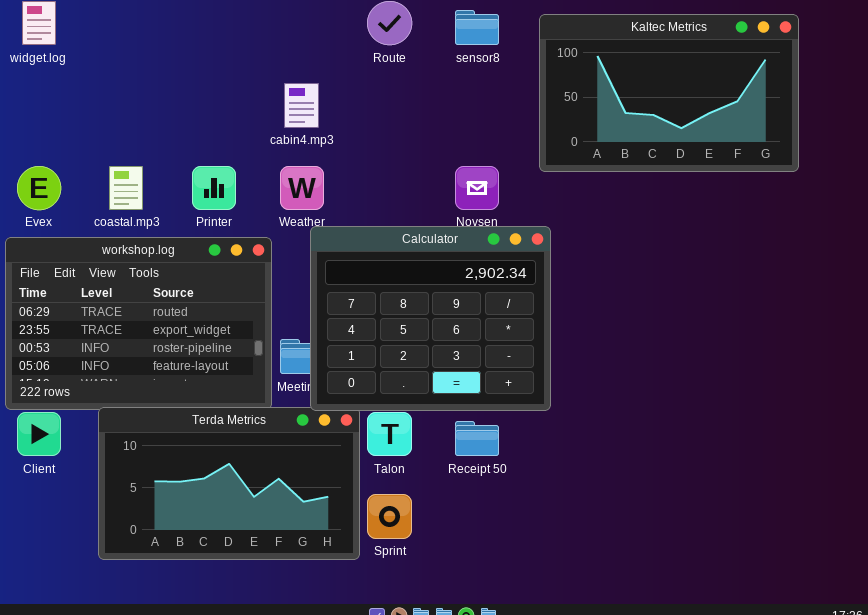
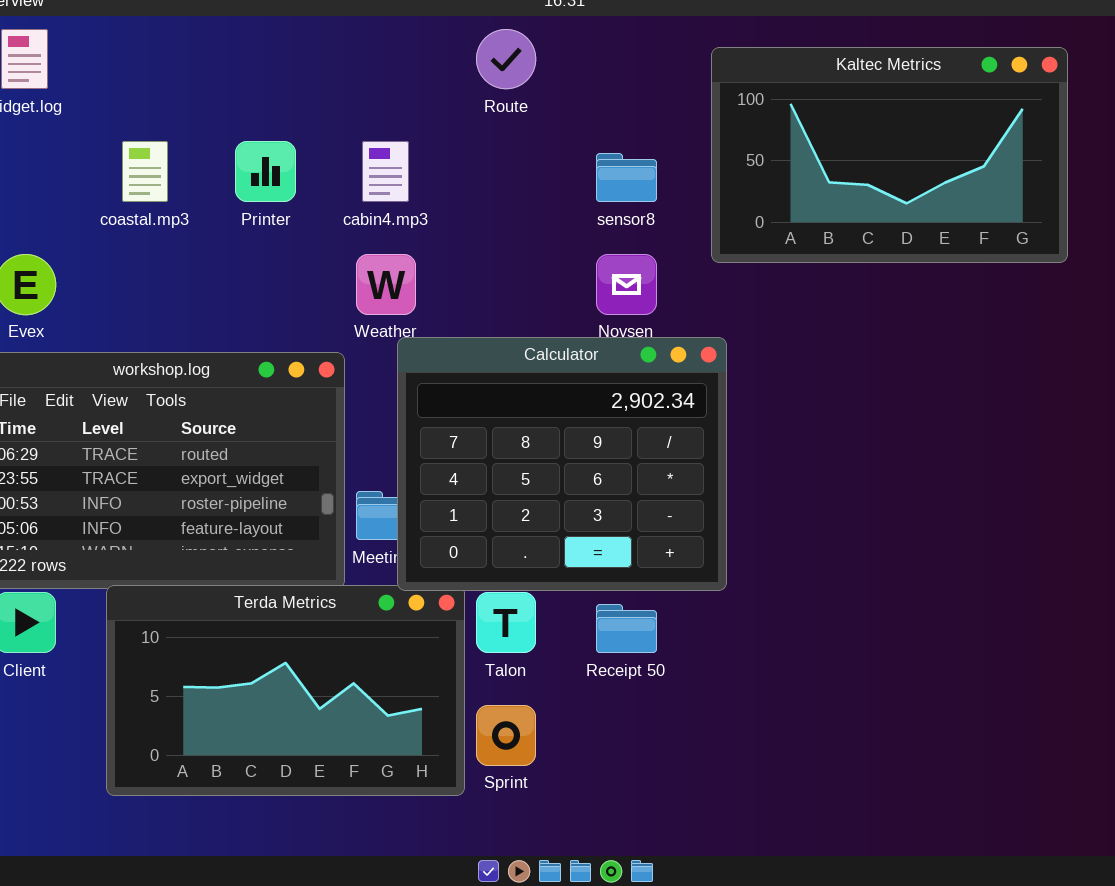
sensor8: [455,10,499,45] -> [596,153,657,202], moved
coastal.mp3: [109,166,143,210] -> [122,141,168,202], moved
Printer: [192,166,236,210] -> [235,141,296,202], moved

